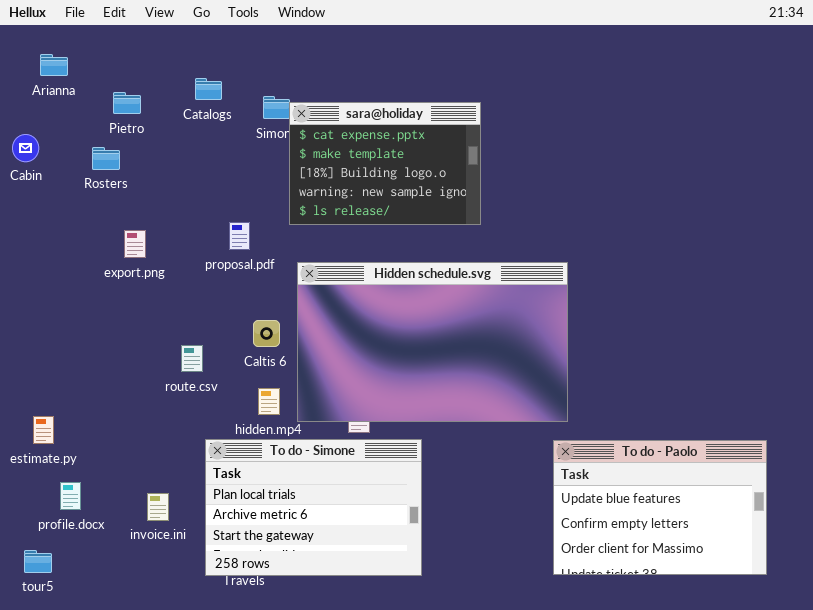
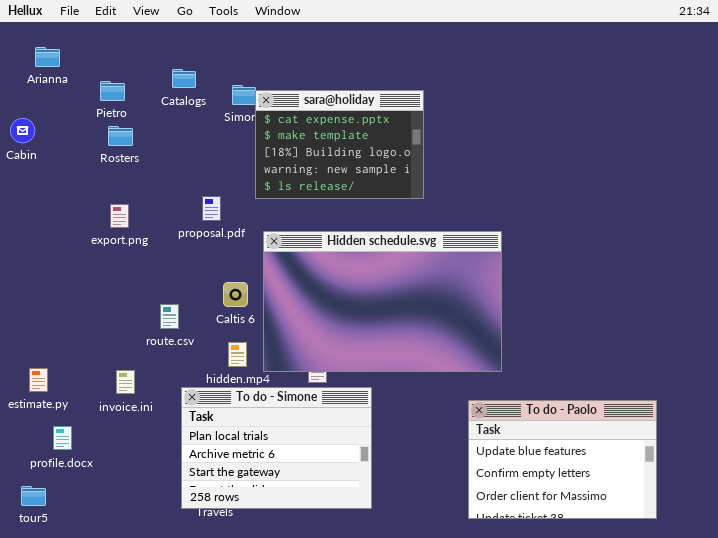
Rosters: [92,147,120,170] -> [108,126,133,146], moved
To do - Paolo: [553,440,767,575] -> [468,400,657,519], moved
invoice.ini: [147,493,169,521] -> [116,370,135,394], moved

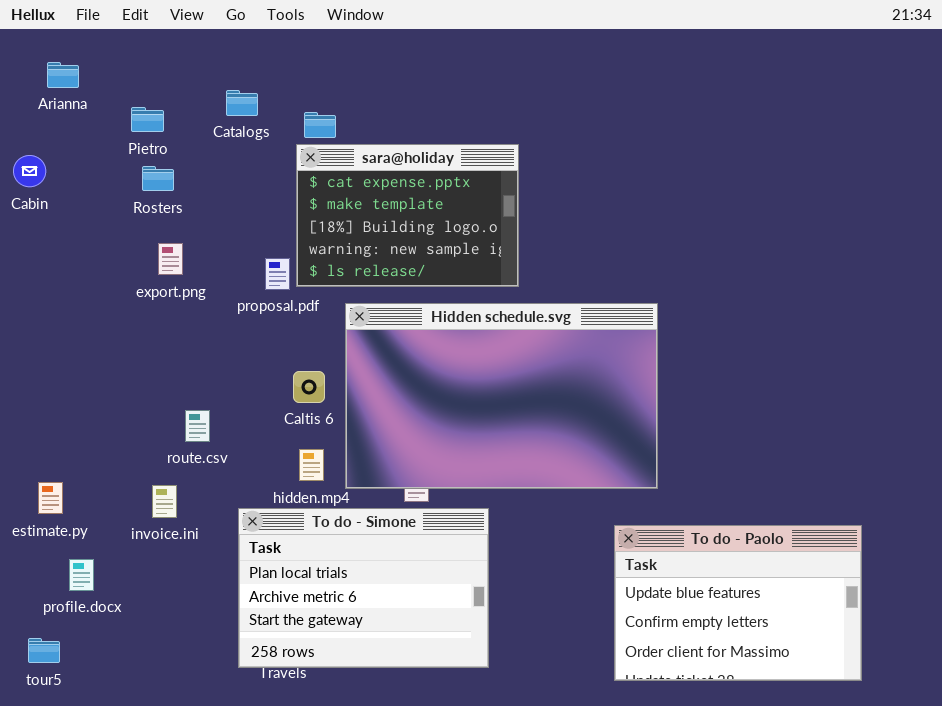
sara@holiday: [255,90,424,199] -> [296,144,519,287], moved
export.png: [110,204,129,228] -> [158,243,183,275], moved
route.csv: [160,304,179,329] -> [185,410,210,442], moved

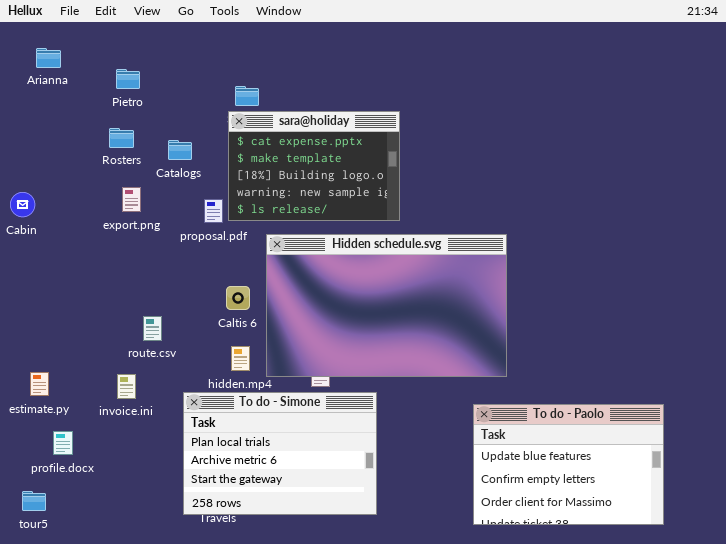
Catalogs: [226,90,258,116] -> [168,140,192,160], moved
Pietro: [131,107,164,132] -> [116,69,140,89], moved
Cabin: [13,155,46,187] -> [10,192,35,217], moved

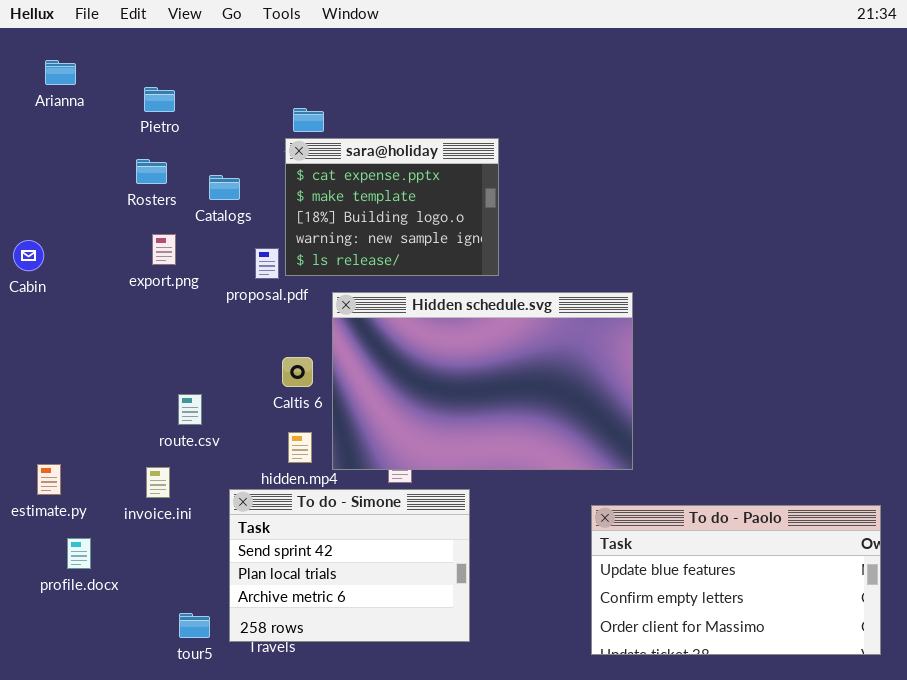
To do - Simone: [183,392,377,515] -> [229,489,470,642], scrolled up 1 row
To do - Paolo: [473,404,664,525] -> [591,505,881,655], resized
tour5: [22,491,46,511] -> [179,613,210,638], moved

